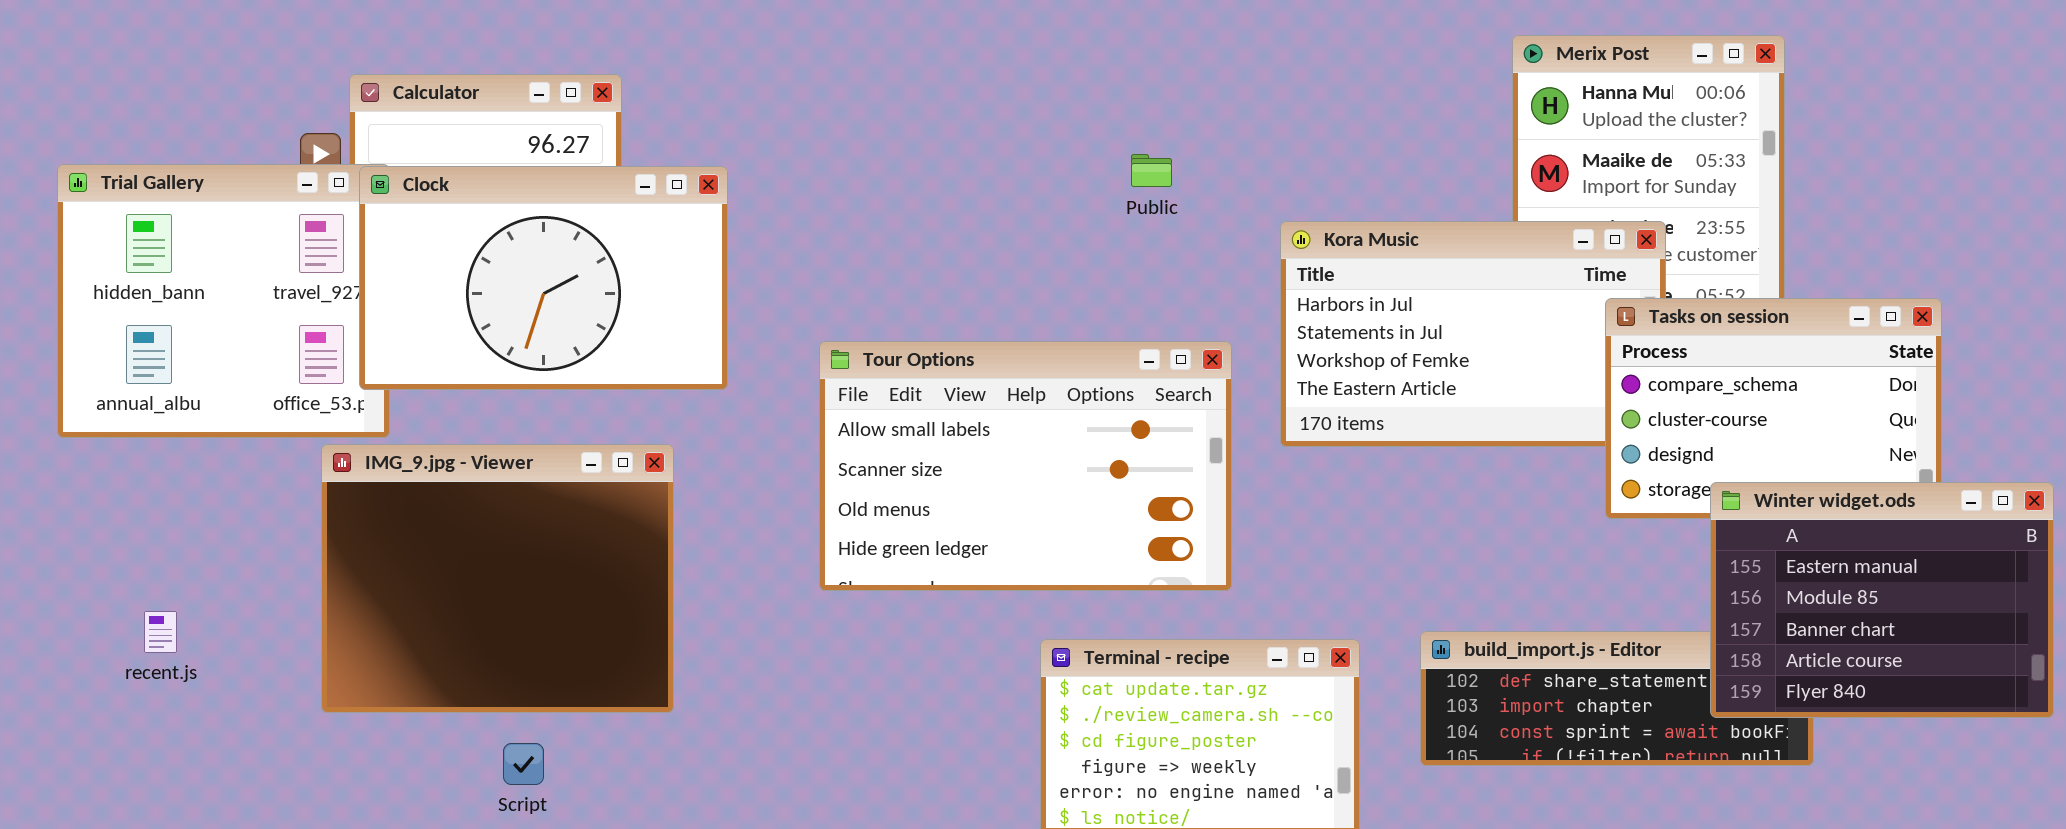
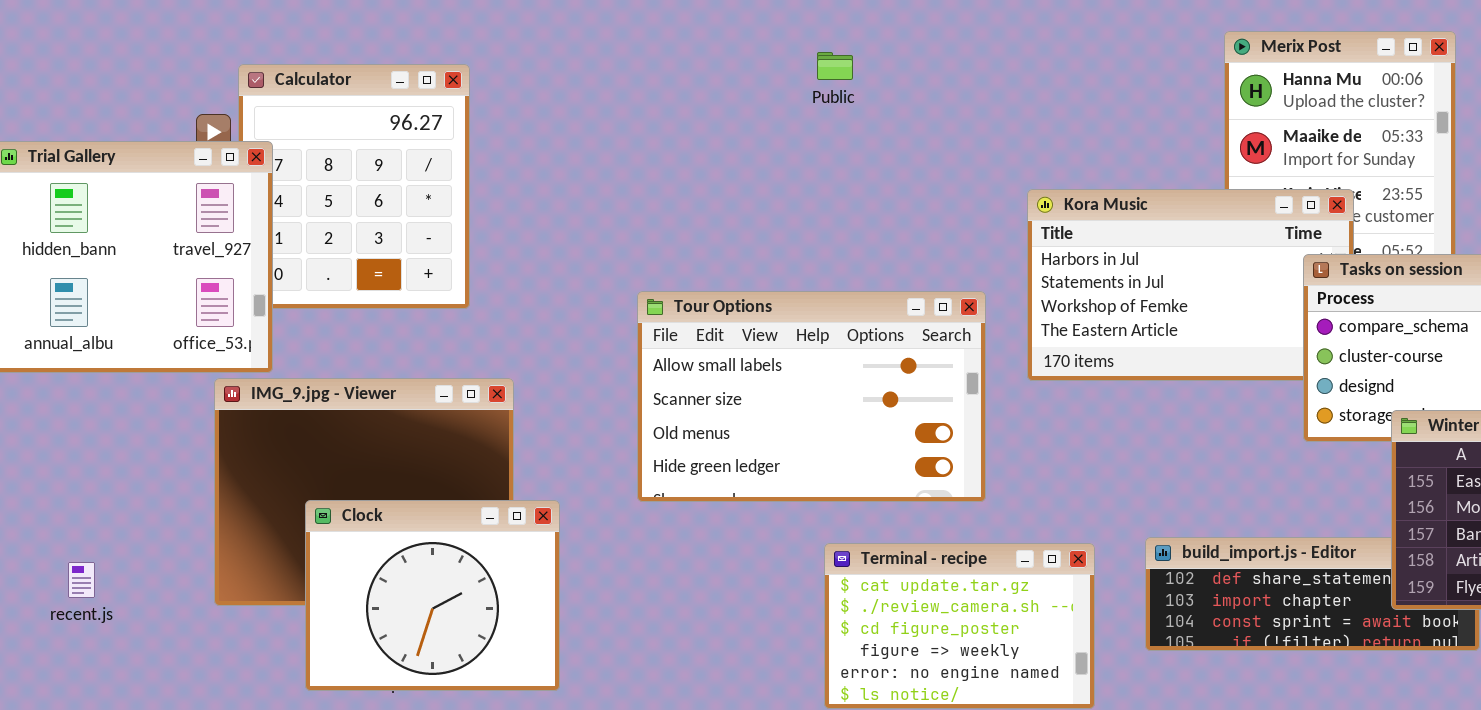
Public: [1131,154,1172,187] -> [817,52,853,80], moved
Clock: [359,166,728,390] -> [305,500,560,691], moved, resized
recent.js: [144,611,177,653] -> [68,562,95,598], moved

